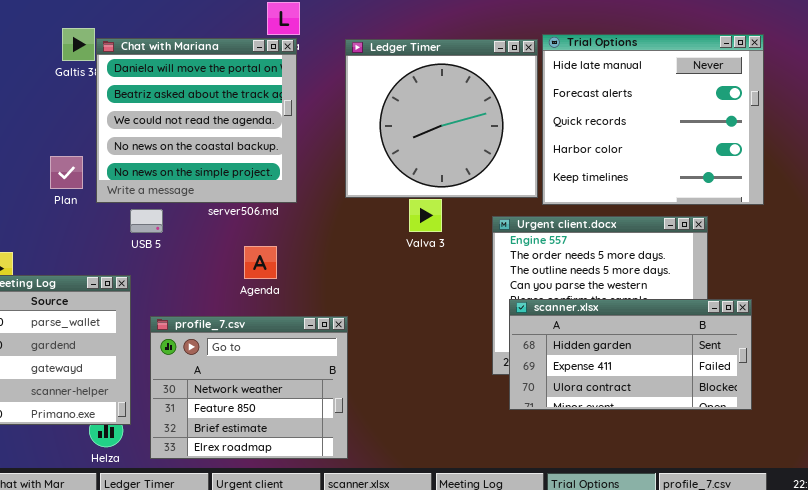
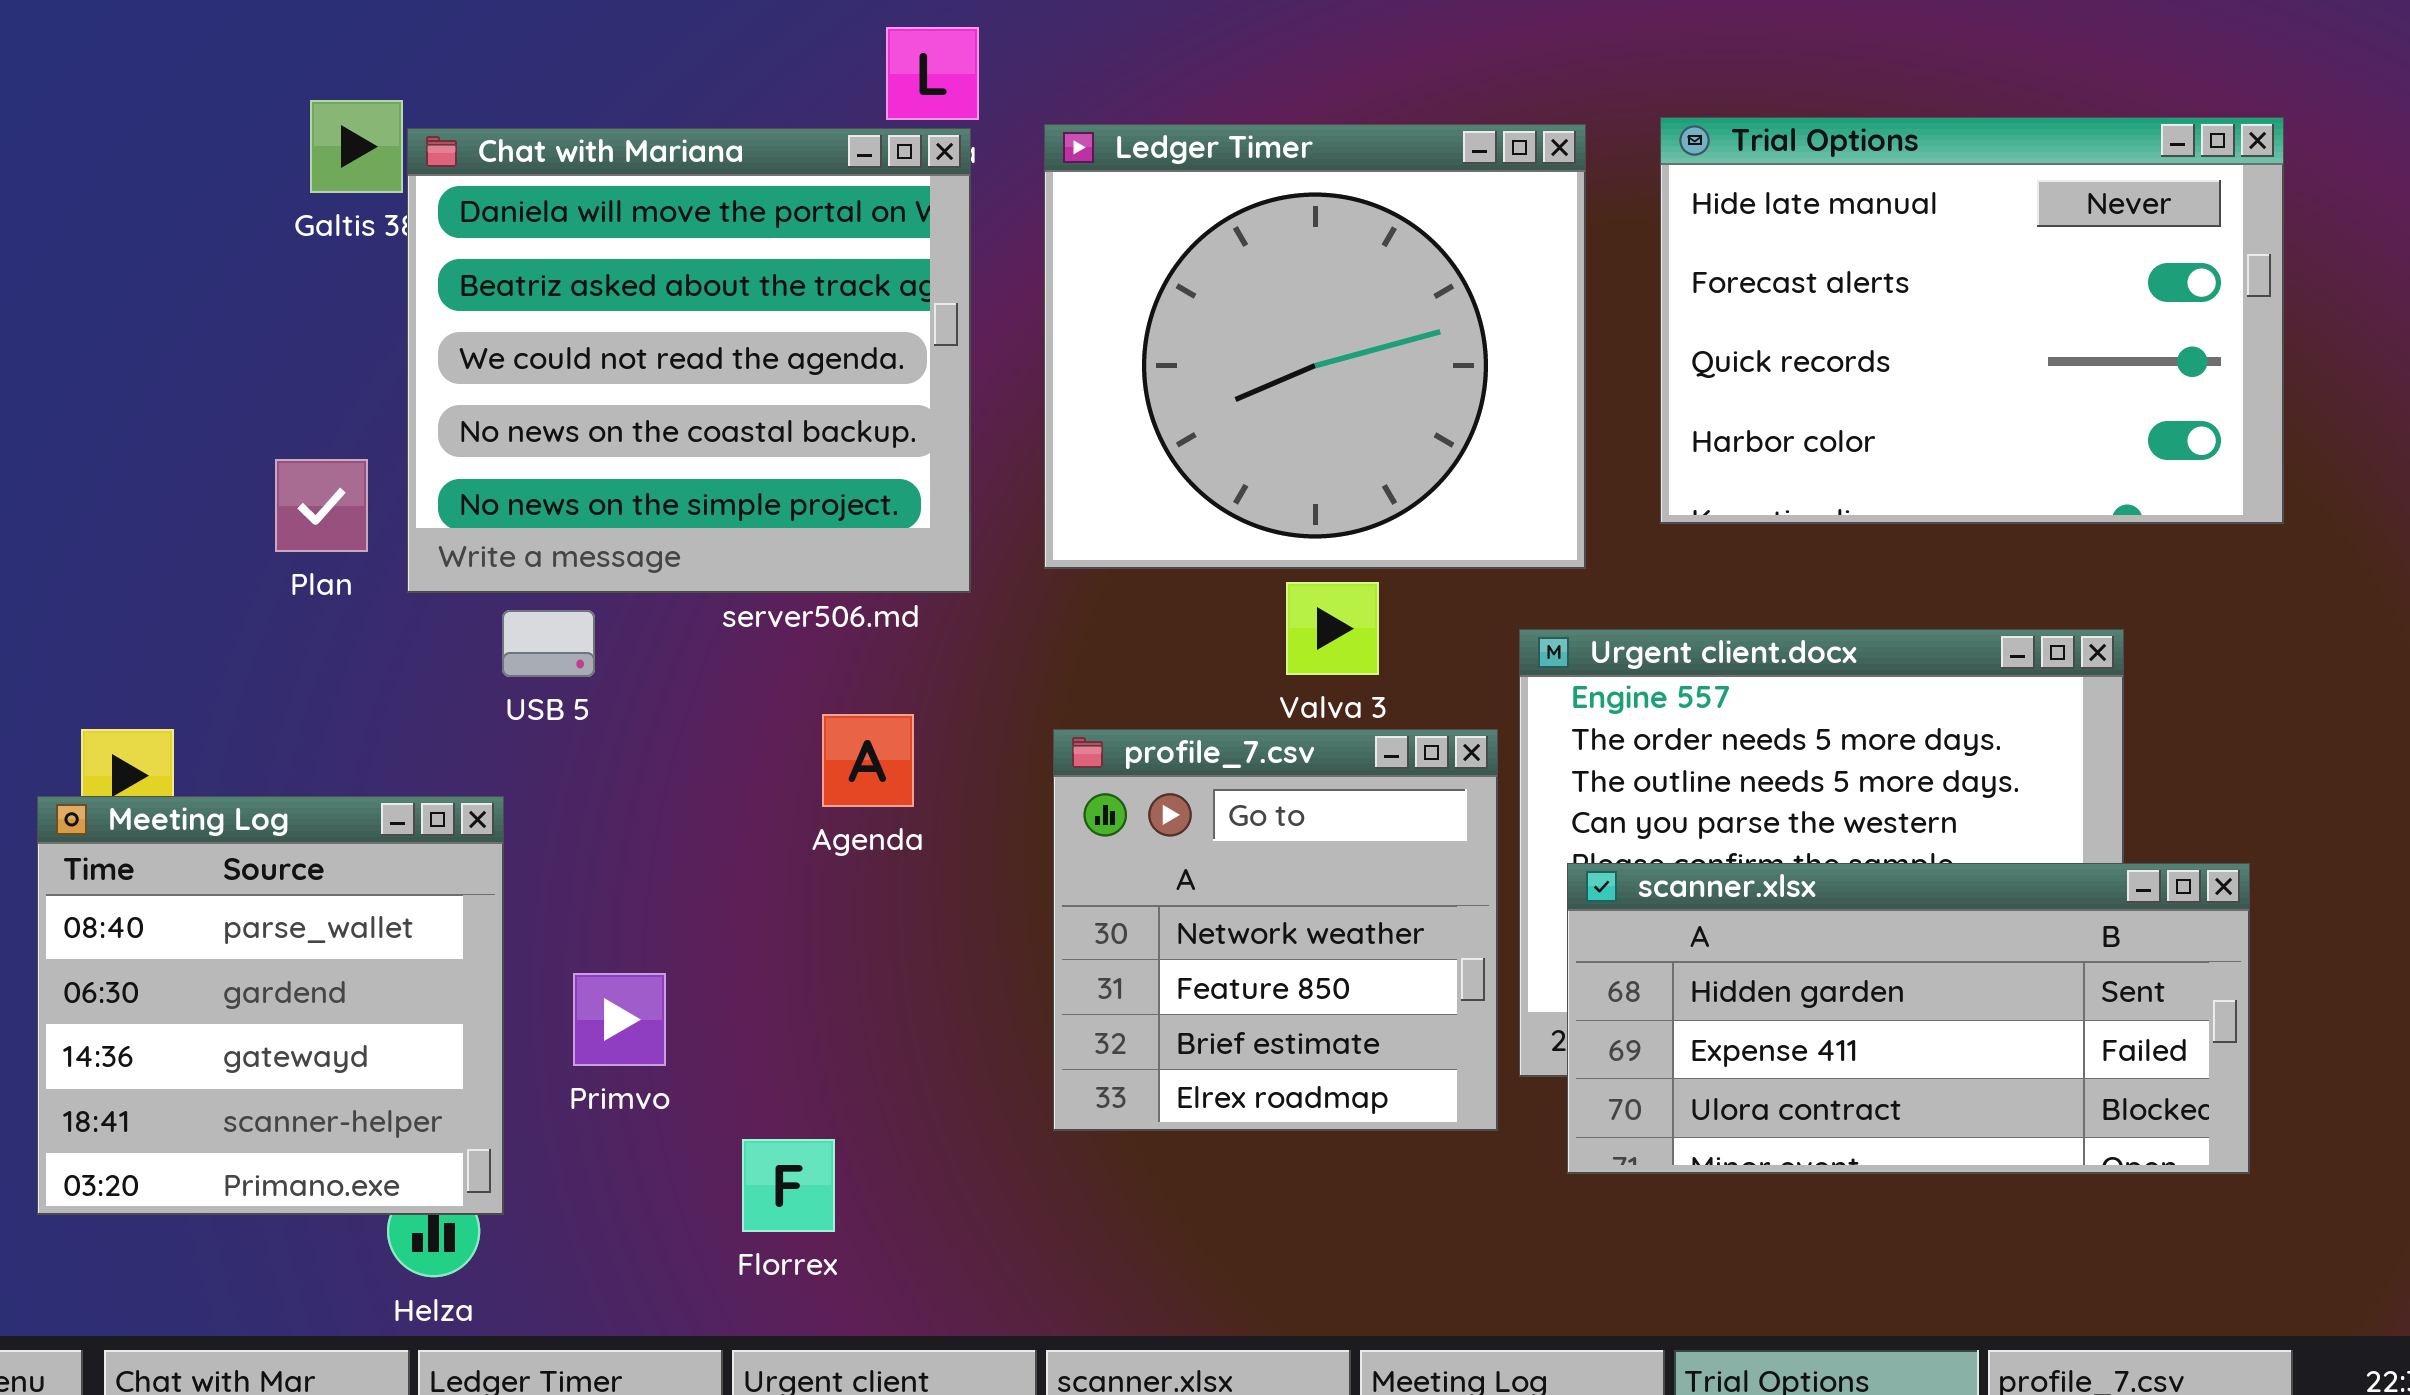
Trial Options: [542,34,764,205] -> [1660,117,2284,524], resized
Ledger Timer: [345,39,538,198] -> [1044,124,1586,569], moved
profile_7.csv: [150,316,348,459] -> [1053,729,1498,1131], moved, resized

